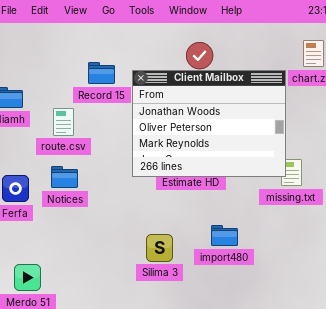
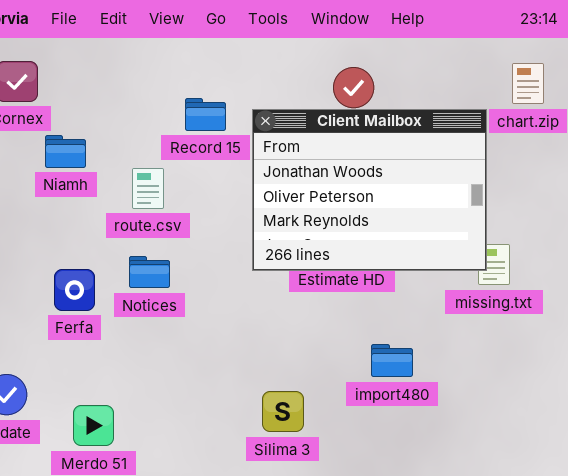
Silima 3: [146,234,173,262] -> [262,391,304,432], moved

